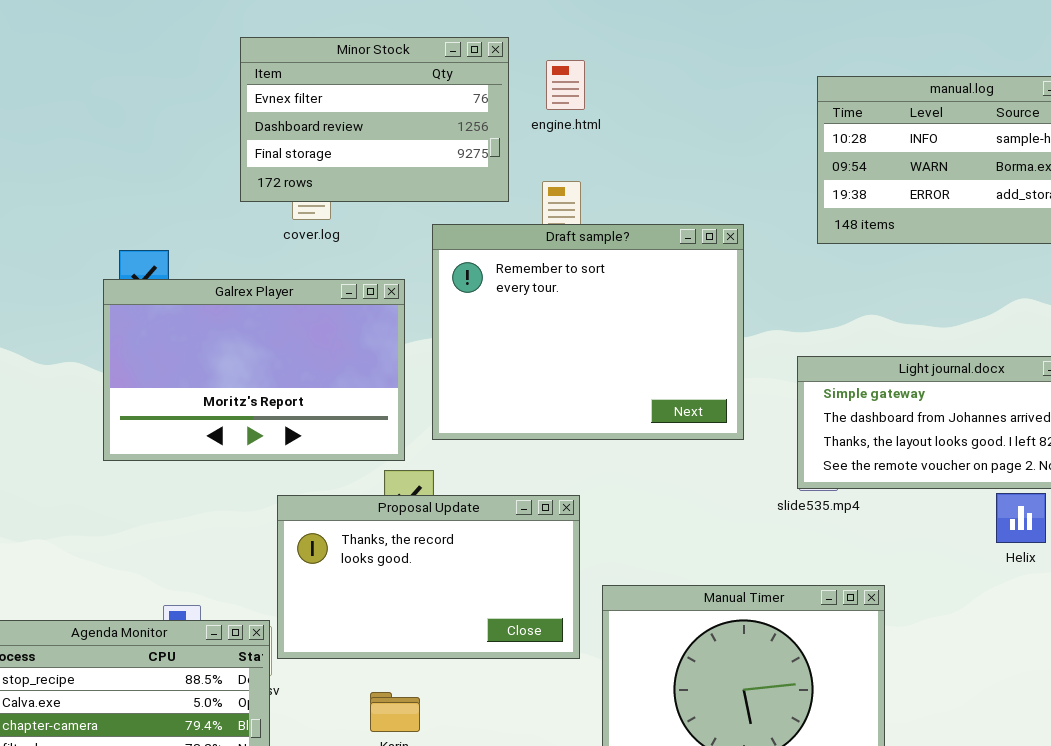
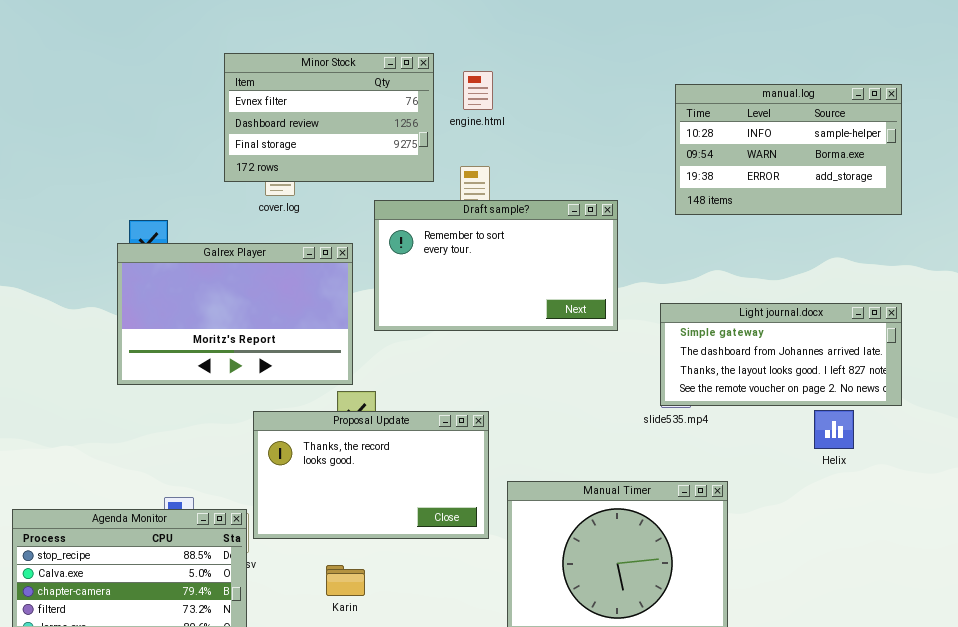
Draft sample?: [432,224,744,440] -> [374,200,618,331], resized

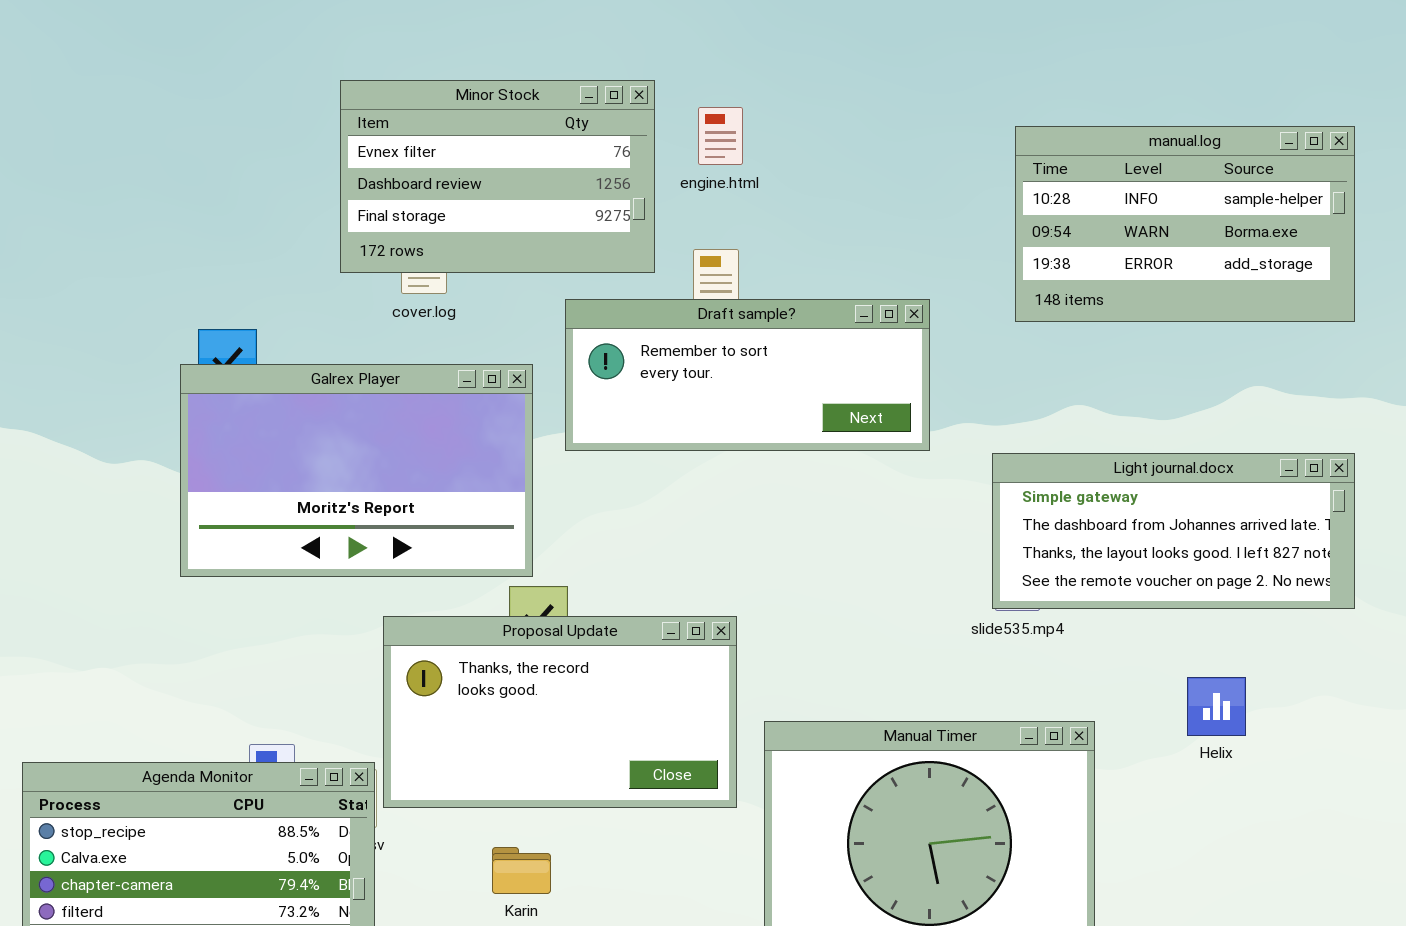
Draft sample?: [374,200,618,331] -> [565,299,930,451], resized
Helix: [814,410,854,449] -> [1187,677,1246,736], moved

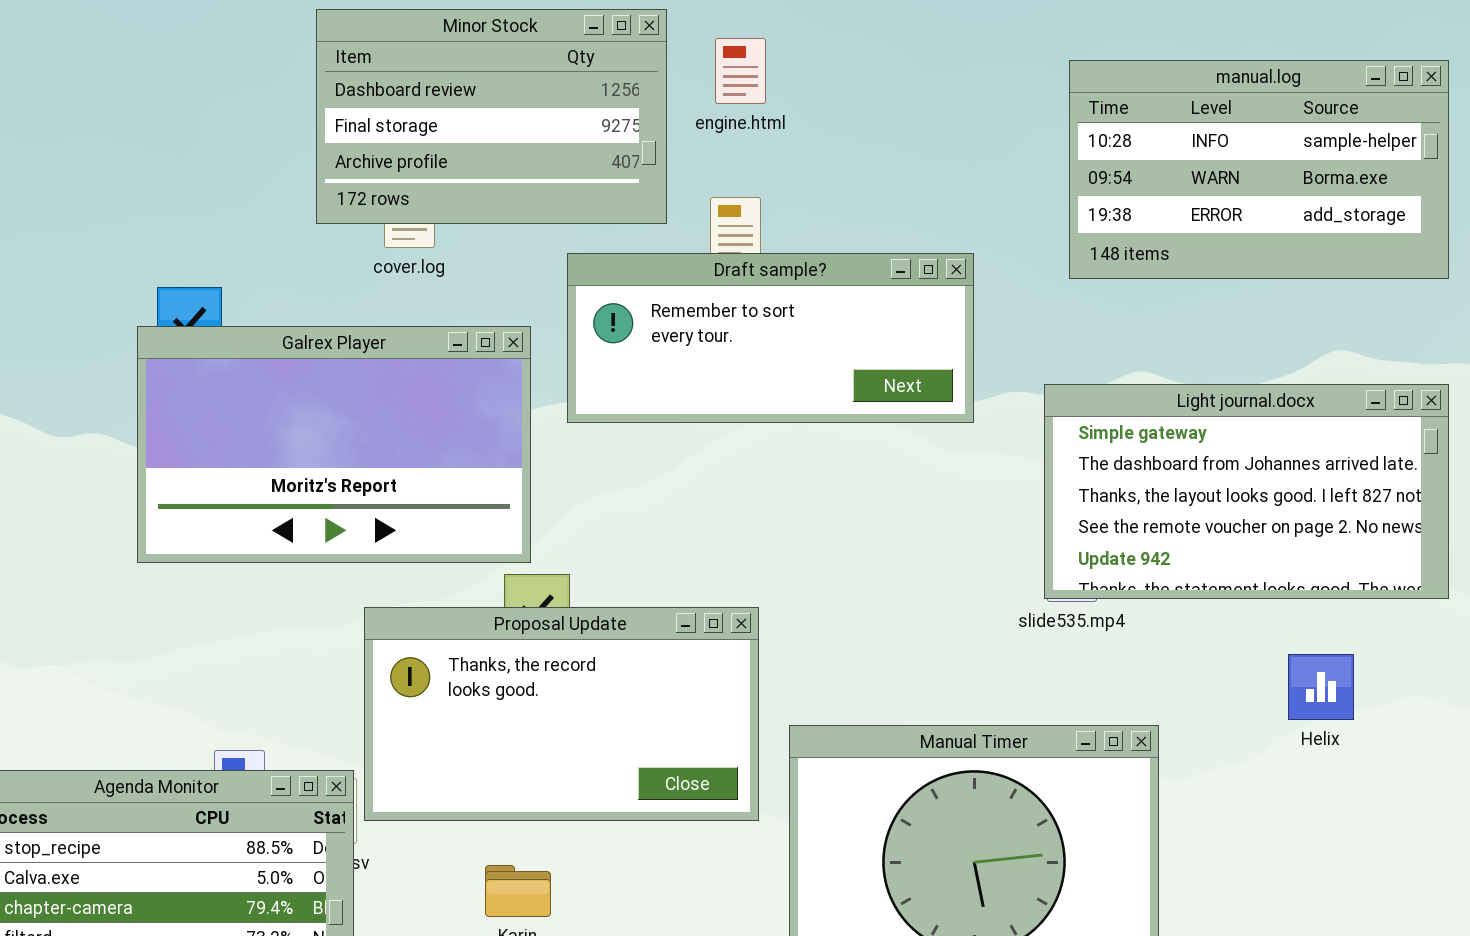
Minor Stock: [340,80,655,273] -> [316,9,667,224], scrolled down 1 row
Light journal.docx: [992,453,1355,609] -> [1044,384,1449,599], resized
Helix: [1187,677,1246,736] -> [1288,654,1354,720], moved

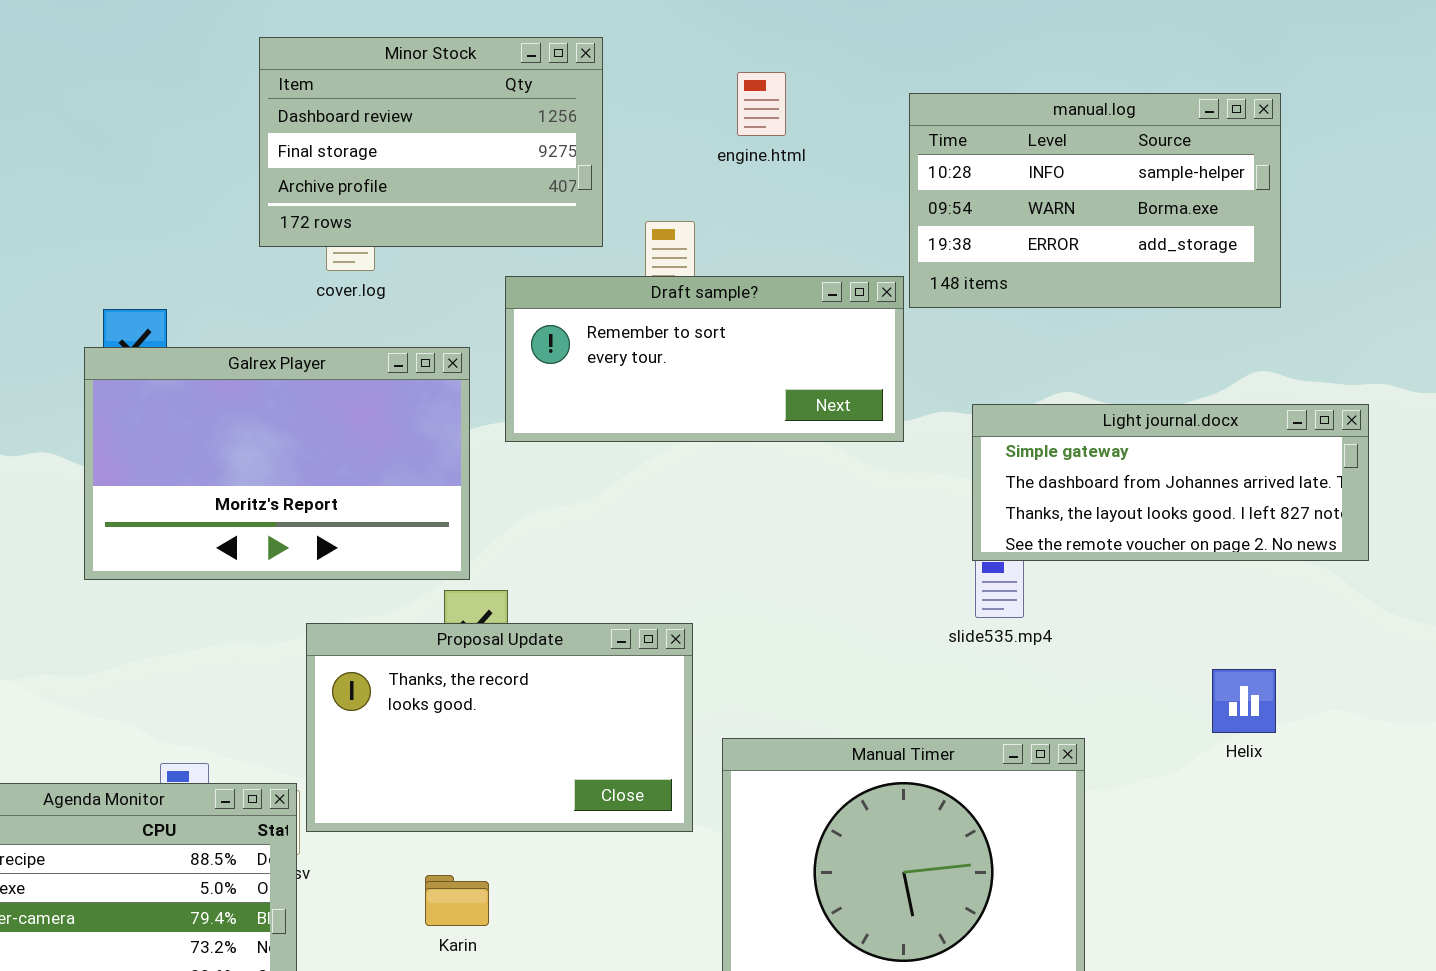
engine.html: [715,38,766,104] -> [737,72,786,136], moved
manual.log: [1069,60,1449,279] -> [909,93,1281,308], moved
Light journal.docx: [1044,384,1449,599] -> [972,404,1369,561], resized

